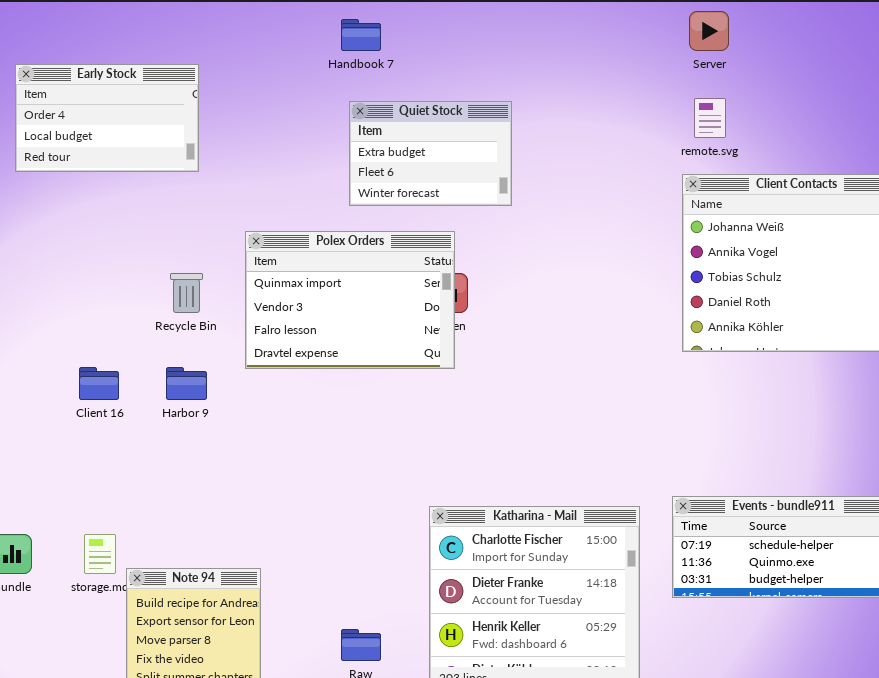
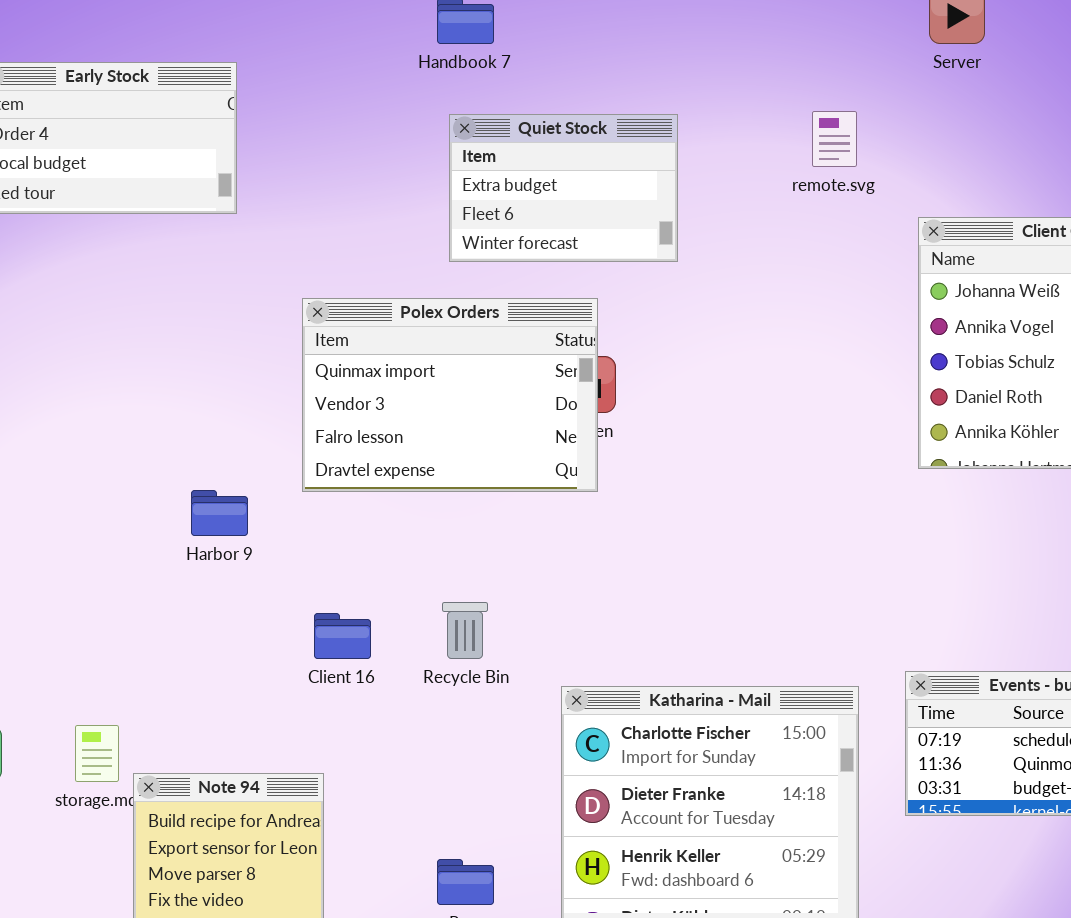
remote.svg: [694,98,726,138] -> [812,111,857,167], moved
Recycle Bin: [170,273,203,313] -> [442,602,488,659], moved
Client 16: [79,367,119,400] -> [314,613,371,659], moved

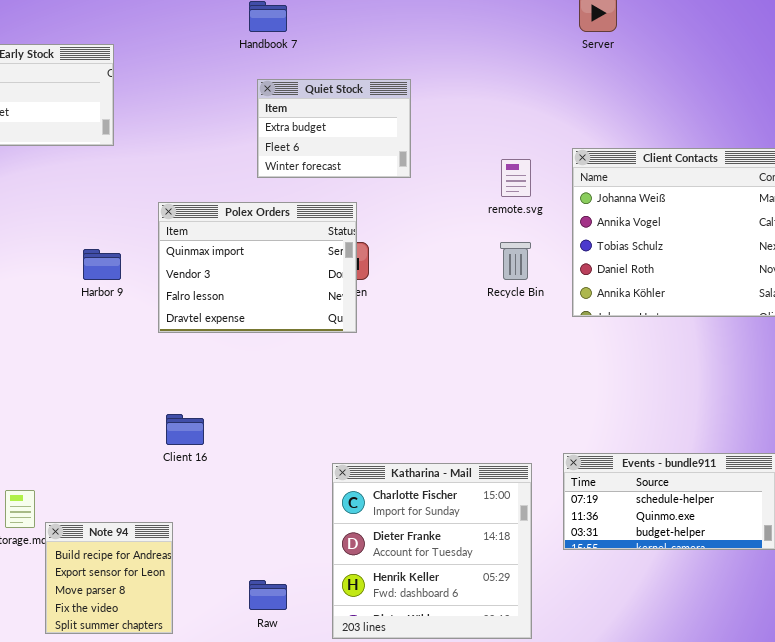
remote.svg: [812,111,857,167] -> [501,159,531,197], moved
Harbor 9: [191,490,248,536] -> [83,249,121,280], moved
Recycle Bin: [442,602,488,659] -> [500,242,531,280], moved

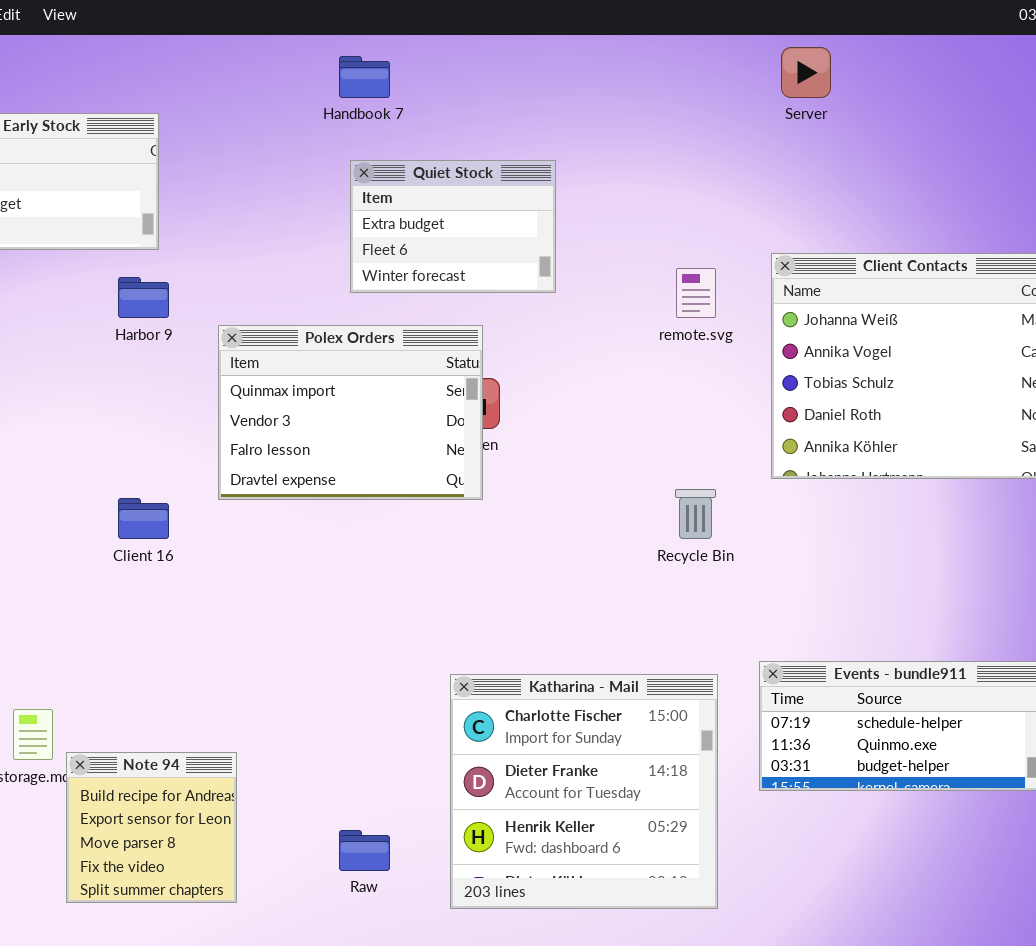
Recycle Bin: [500,242,531,280] -> [675,489,716,539], moved
Harbor 9: [83,249,121,280] -> [118,277,169,318], moved
Client 16: [166,414,204,445] -> [118,498,169,539], moved

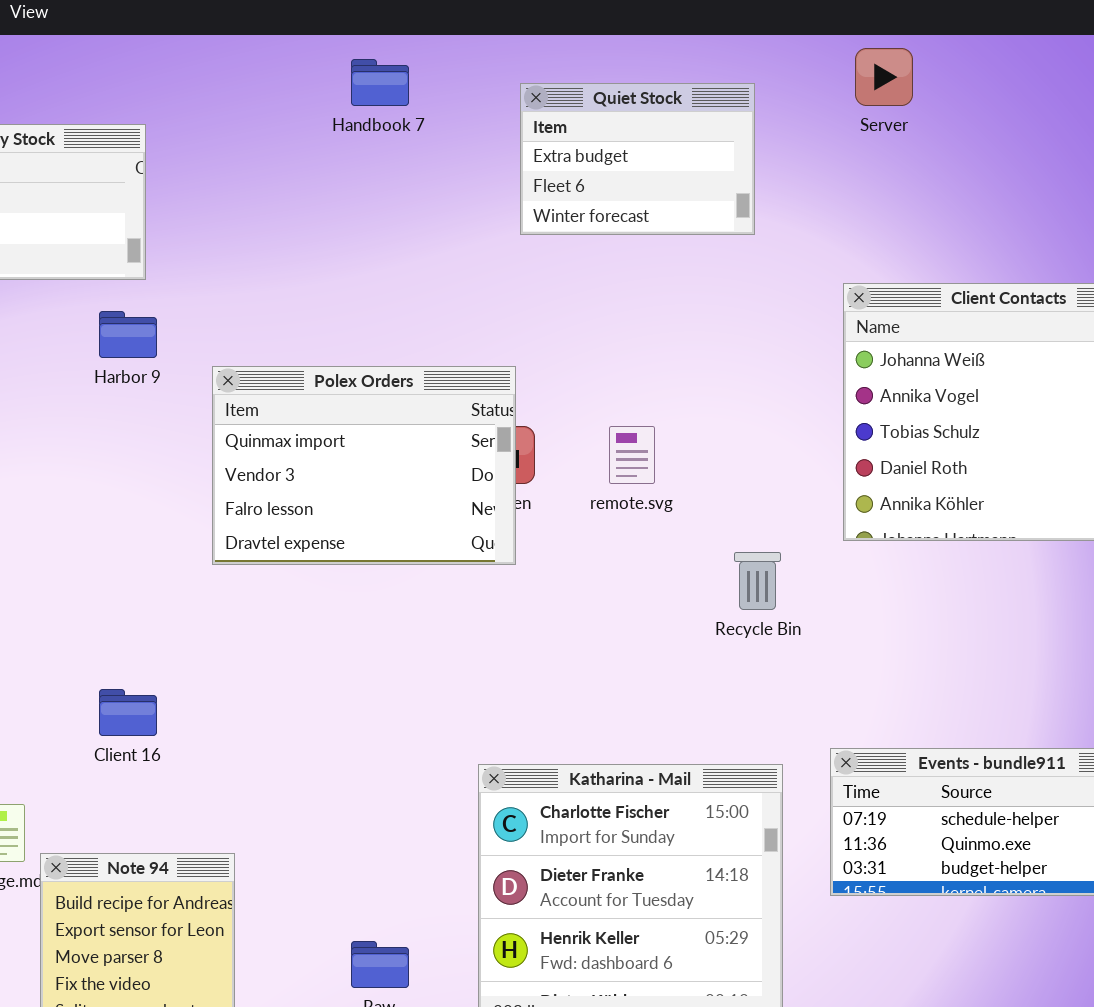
Quiet Stock: [350,160,556,293] -> [520,83,755,235], moved
remote.svg: [676,268,716,318] -> [609,426,655,484], moved
Client 16: [118,498,169,539] -> [99,689,157,736], moved

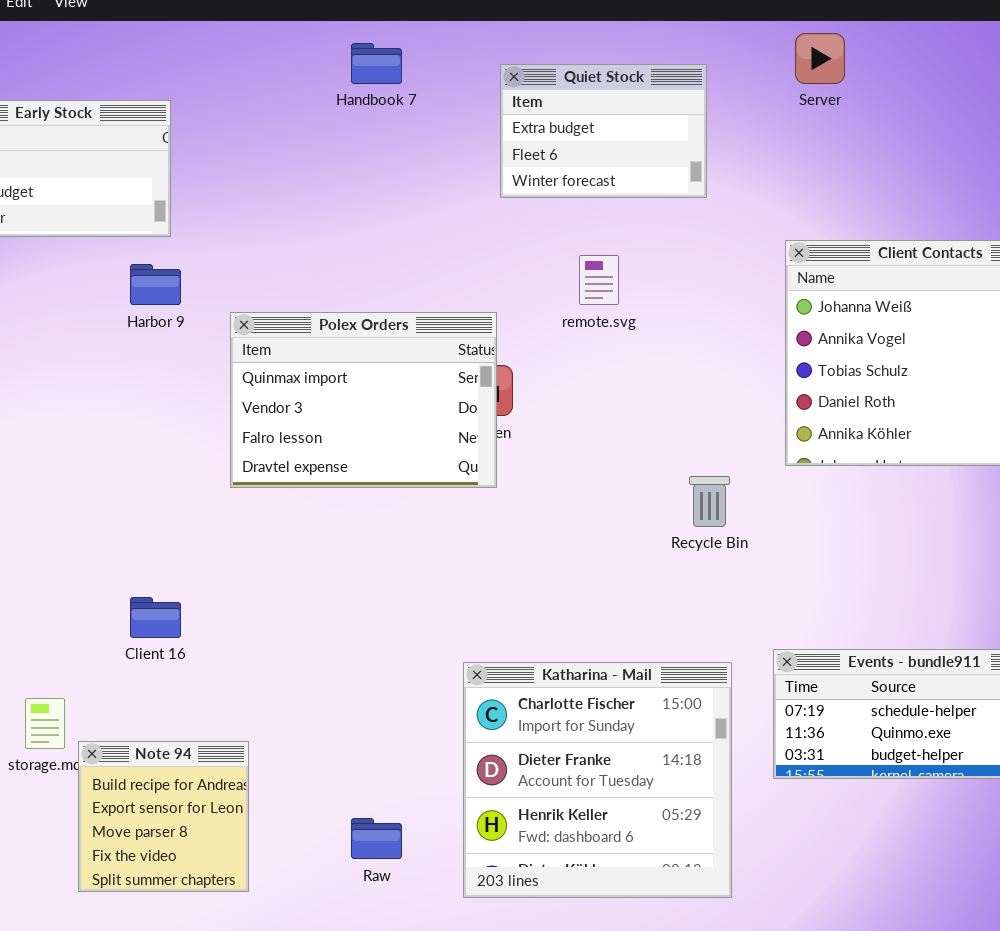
remote.svg: [609,426,655,484] -> [579,255,619,305], moved

